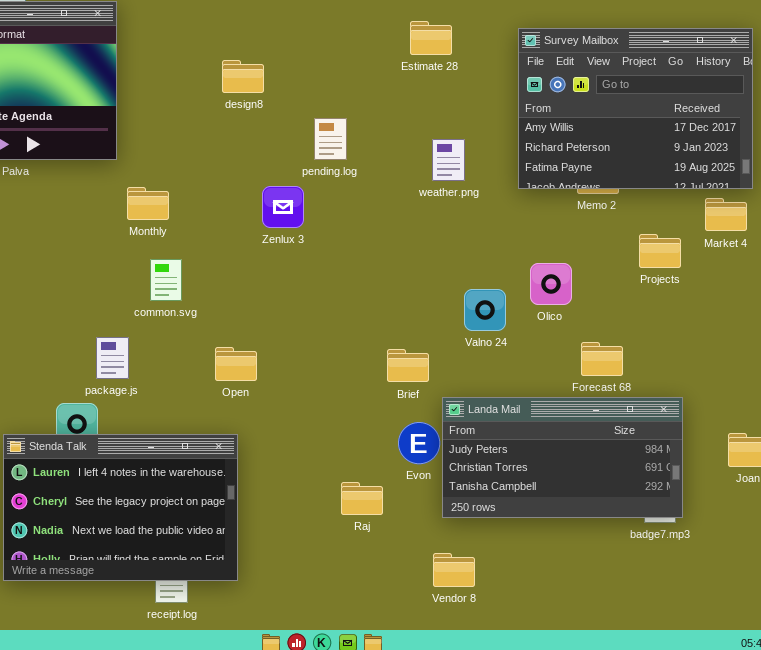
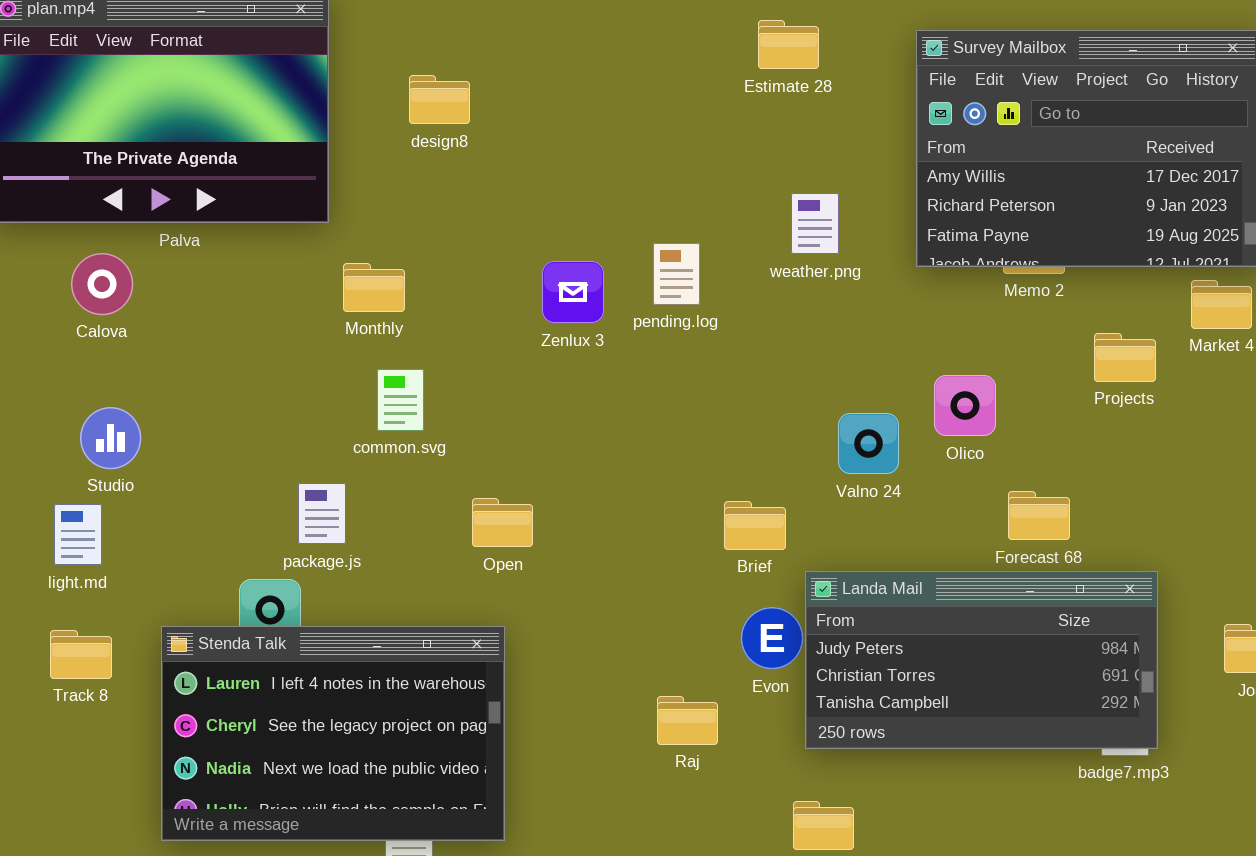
design8: [222,60,264,93] -> [409,75,470,124], moved
pending.log: [314,118,347,160] -> [653,243,700,305], moved

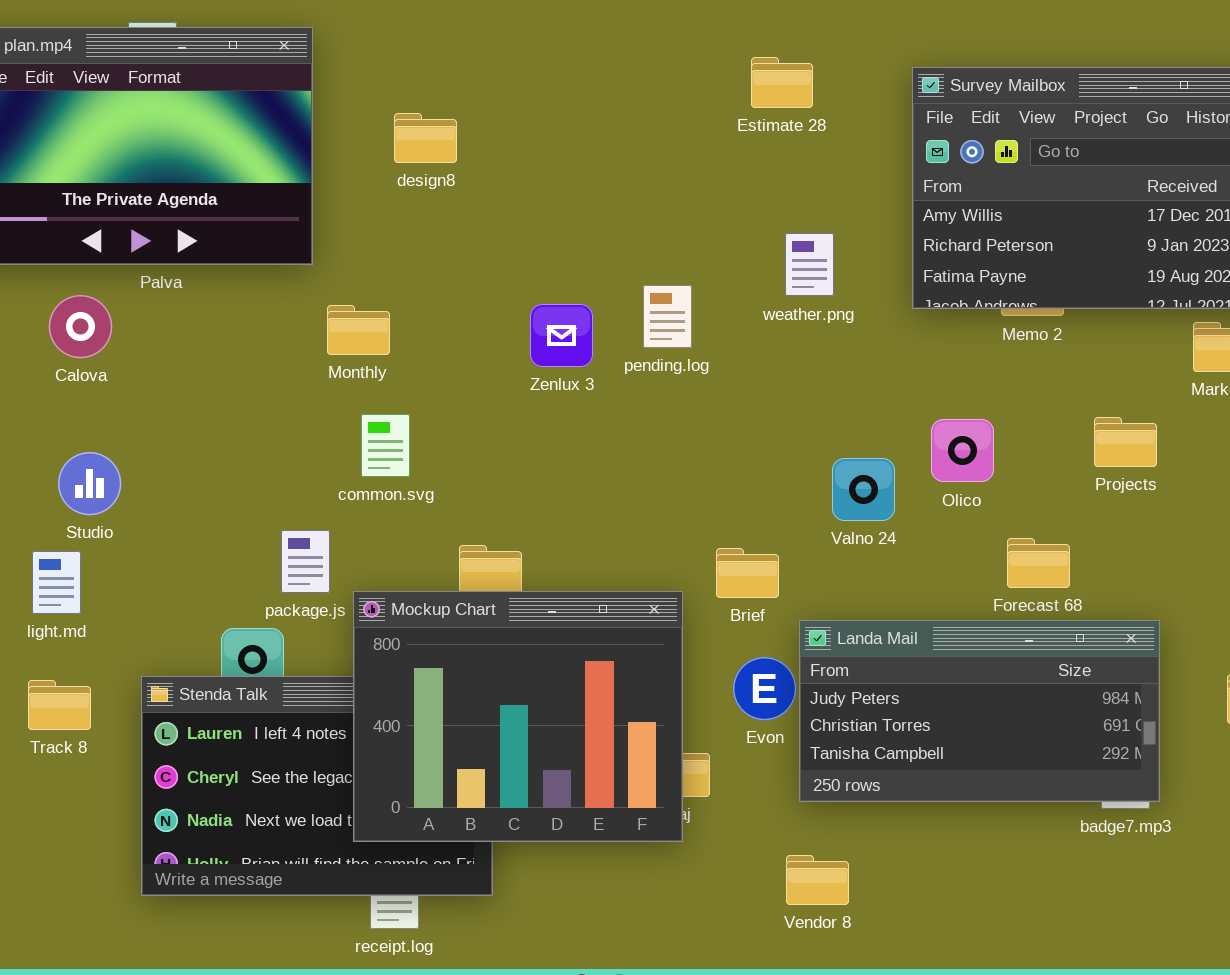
Projects: [1094,333,1156,382] -> [1094,417,1157,467], moved
Mockup Chart: none -> [353,591,683,842], opened

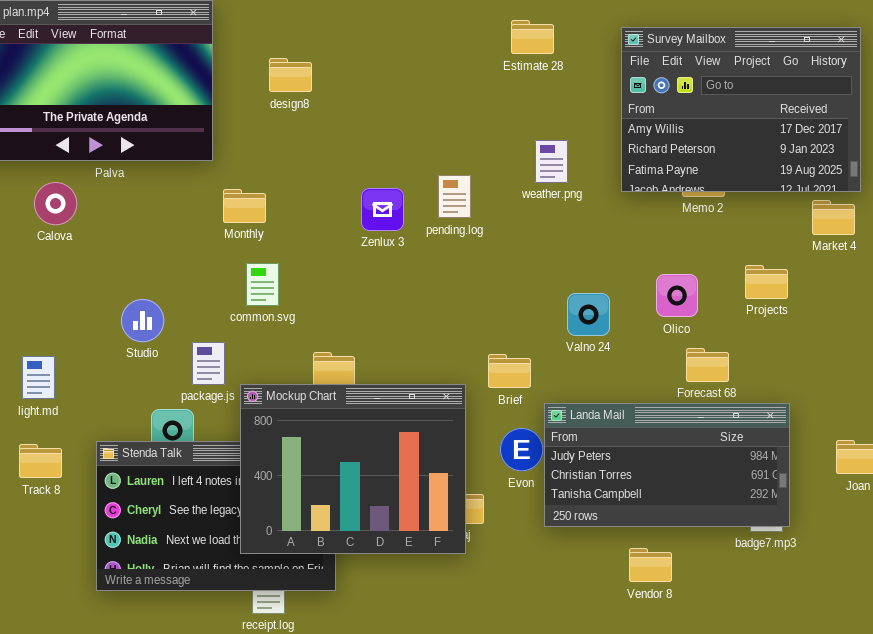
Olico: [931,419,994,482] -> [656,274,698,317], moved
Studio: [58,452,121,515] -> [121,299,164,342], moved
Vendor 8: [786,855,849,905] -> [629,548,672,582], moved

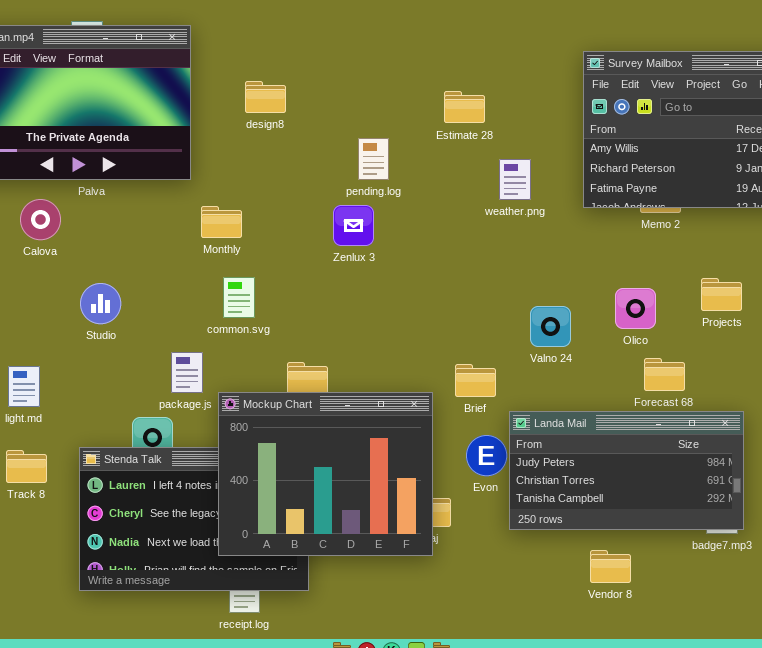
Estimate 28: [511,20,554,54] -> [444,91,485,123], moved
pending.log: [438,175,471,218] -> [358,138,389,180], moved
Studio: [121,299,164,342] -> [80,283,121,324], moved

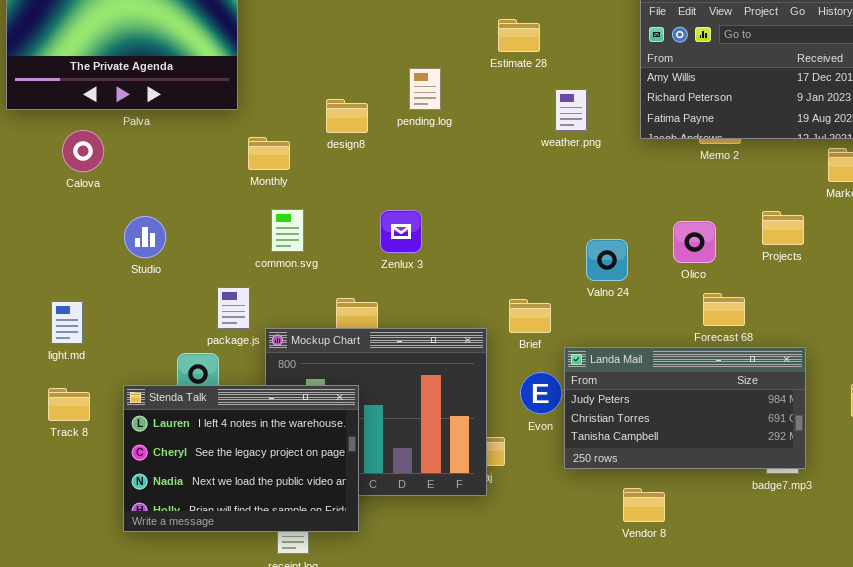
design8: [245,81,286,113] -> [326,99,368,133], moved
Zenlux 3: [333,205,374,246] -> [380,210,422,253], moved
Stenda Talk: [79,447,309,591] -> [123,385,359,532], raised
Vendor 8: [590,550,631,583] -> [623,488,665,522], moved

